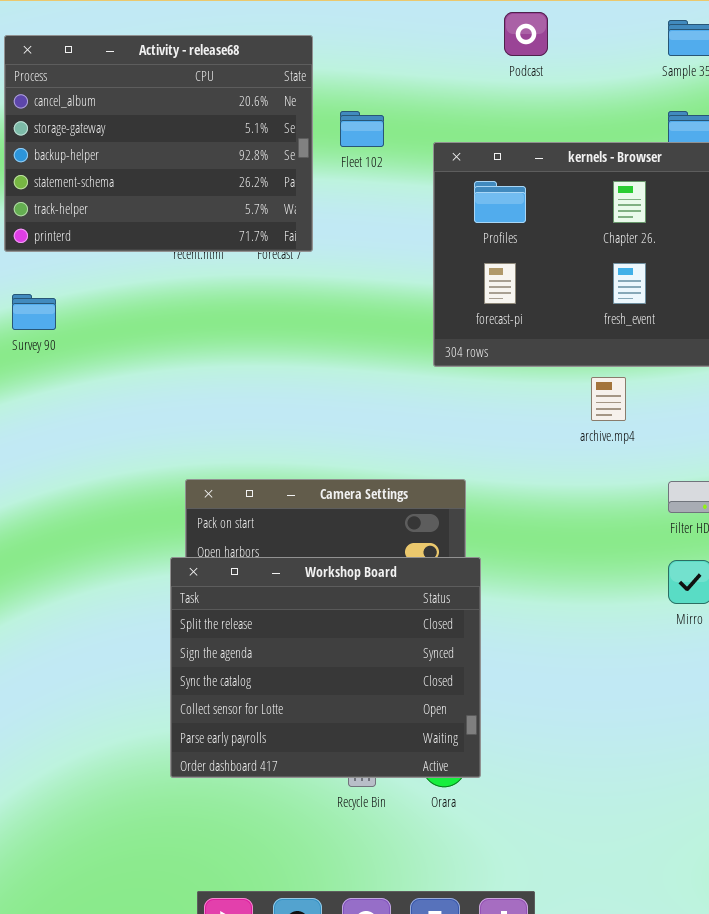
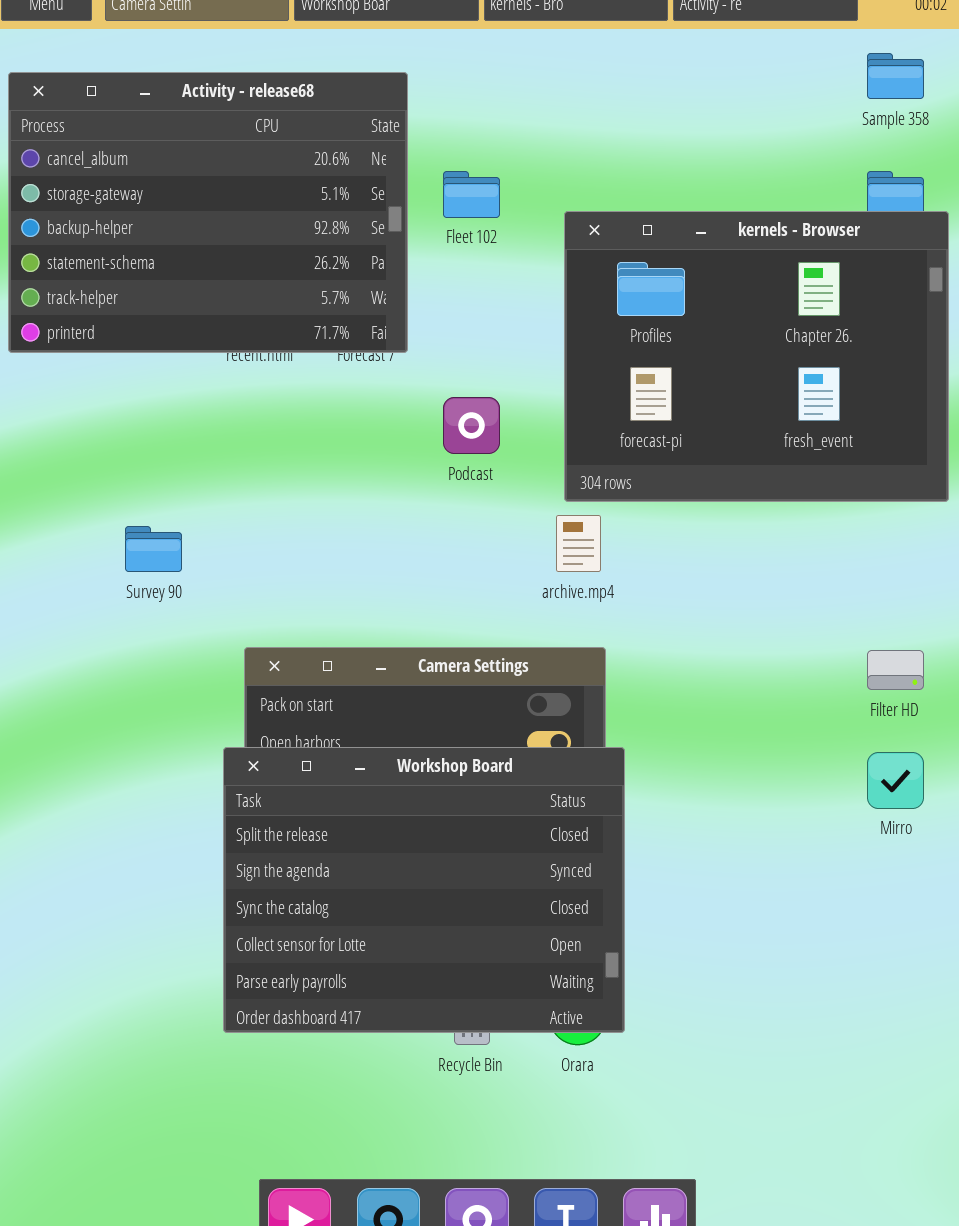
Podcast: [504,12,548,56] -> [443,397,500,454], moved
Survey 90: [12,294,56,330] -> [125,526,182,572], moved
archive.mp4: [591,377,626,421] -> [556,515,601,572], moved

